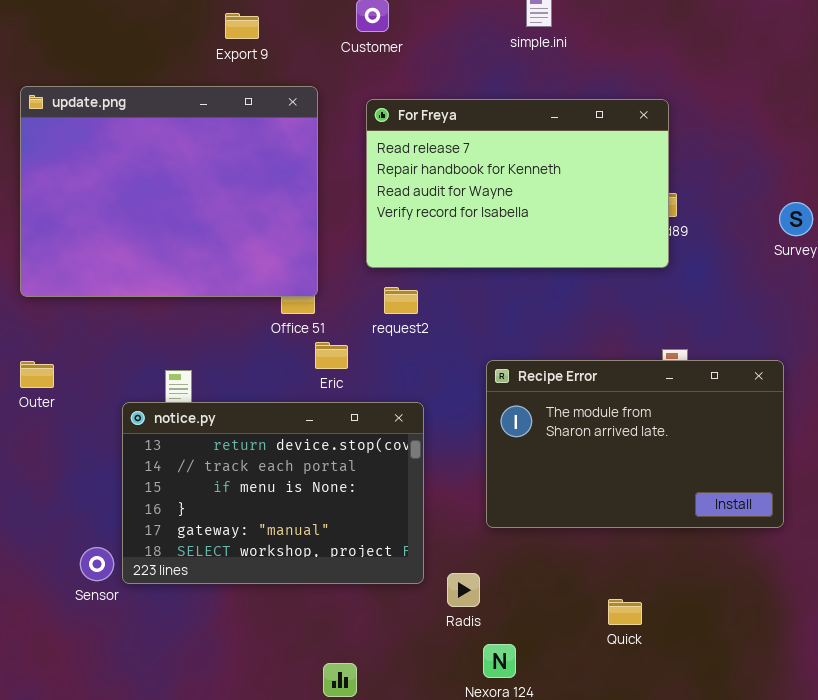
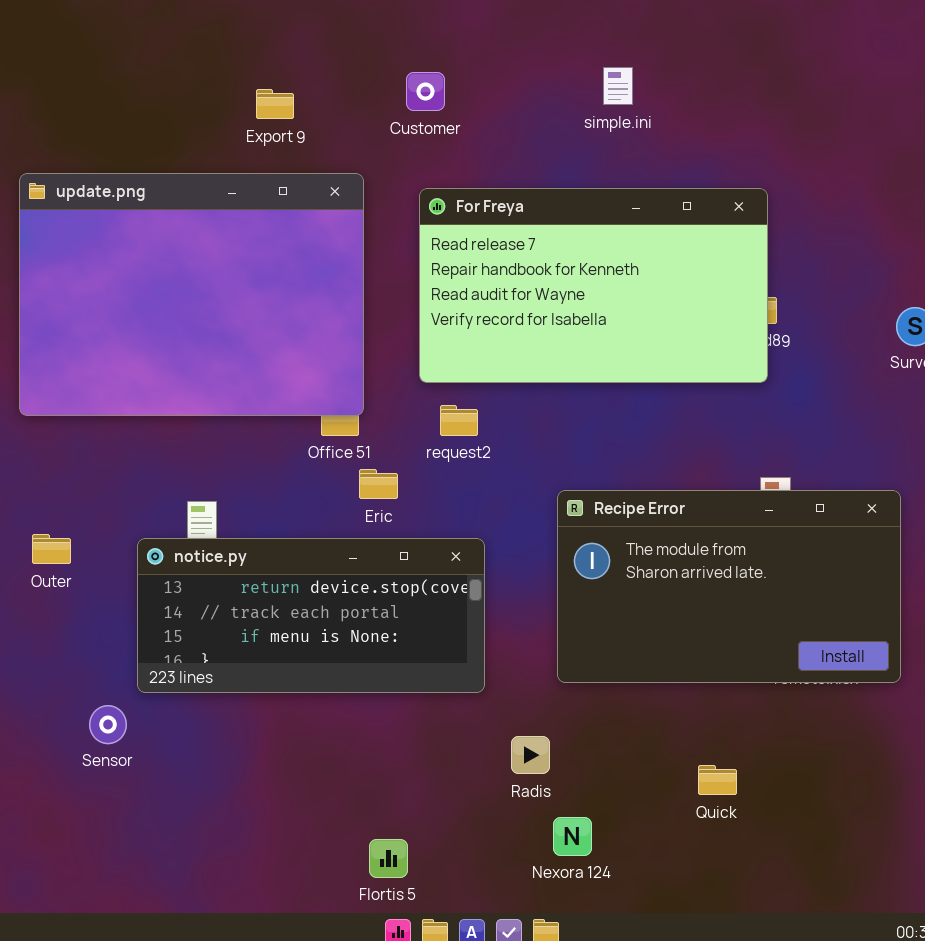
Outer: [20,361,54,388] -> [32,534,71,564], moved
notice.py: [122,402,424,584] -> [137,538,485,693], resized

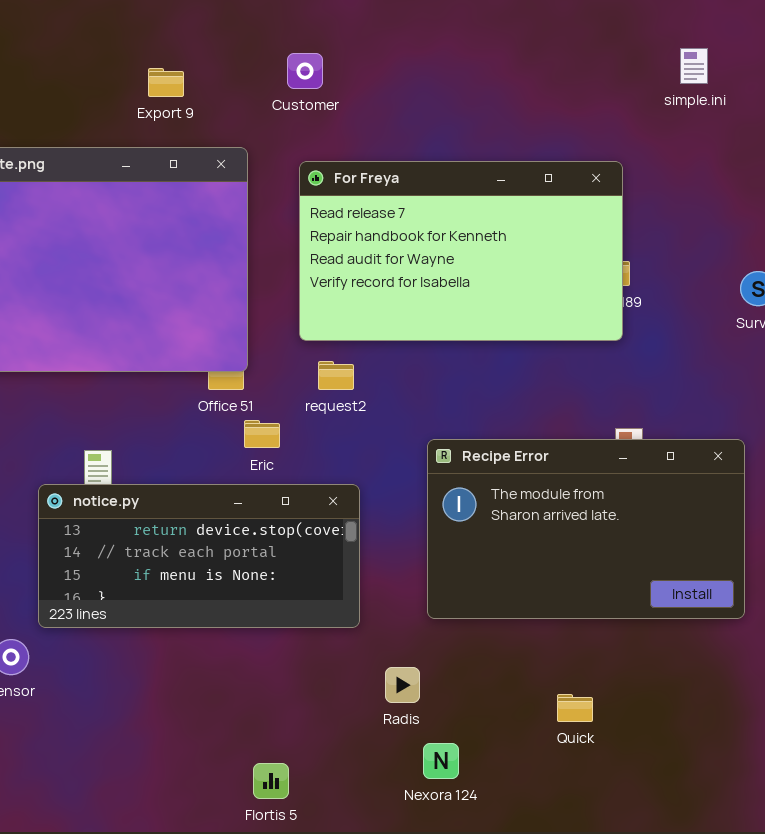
simple.ini: [603,67,633,105] -> [680,48,708,84], moved

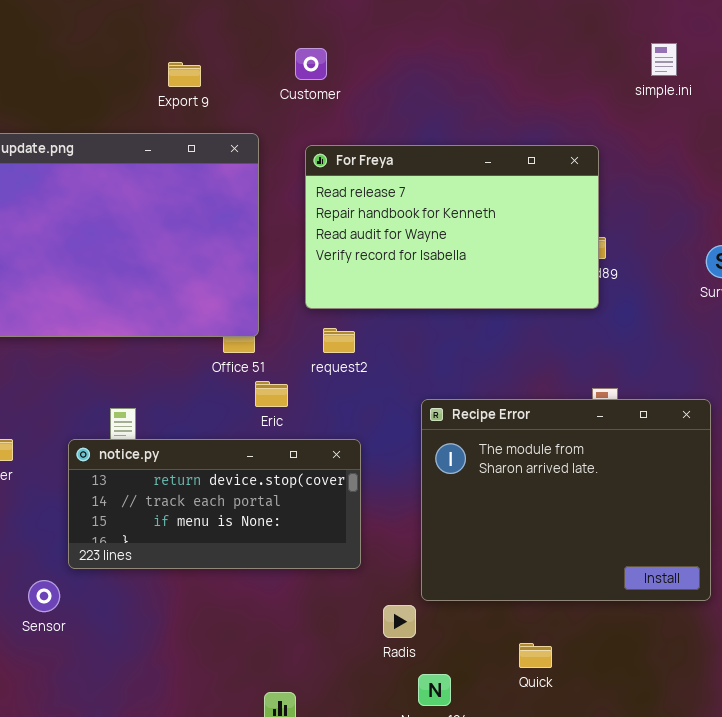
Recipe Error: [427,439,745,619] -> [421,399,711,601], resized
Quick: [557,694,593,722] -> [519,643,552,668], moved

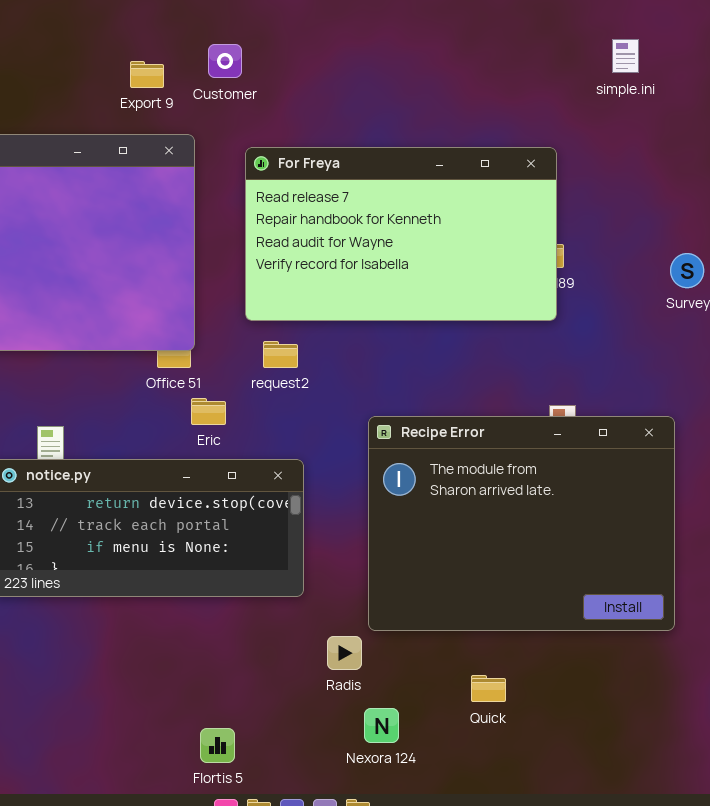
Customer: [295,48,327,80] -> [208,44,242,78], moved
Export 9: [168,62,201,87] -> [130,61,164,88], moved

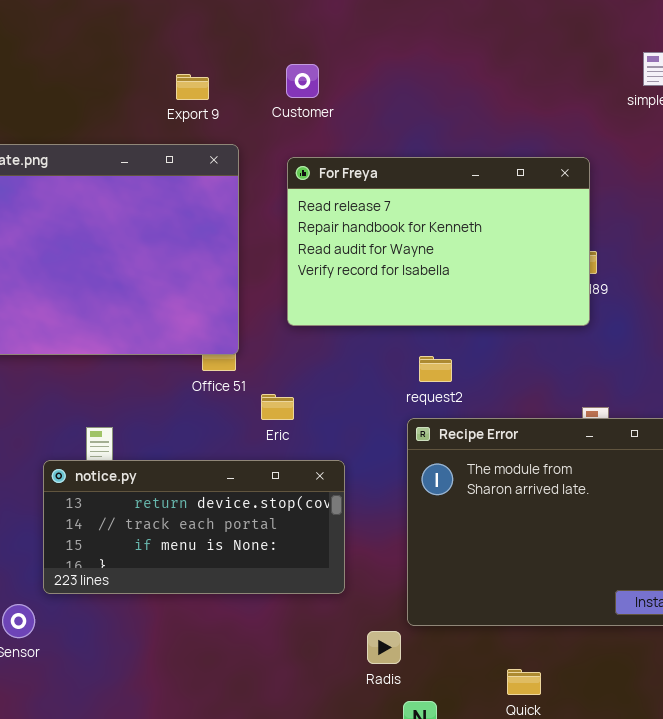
Customer: [208,44,242,78] -> [286,64,319,98], moved
request2: [263,341,298,368] -> [419,356,452,382], moved
Eric: [191,398,226,425] -> [261,394,294,420], moved

